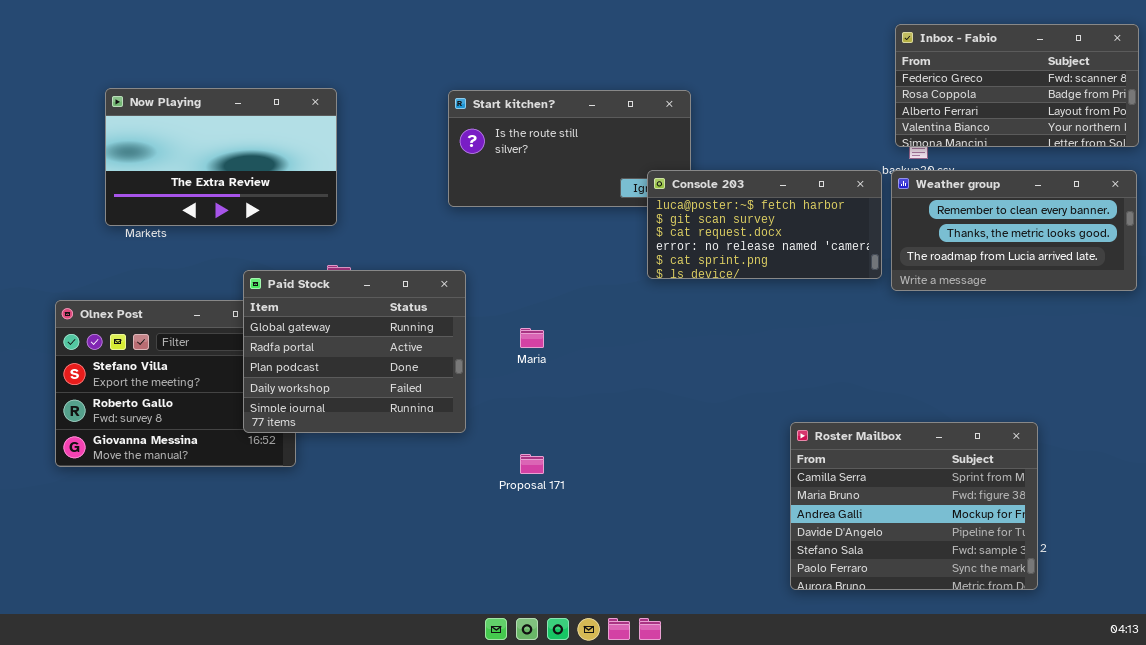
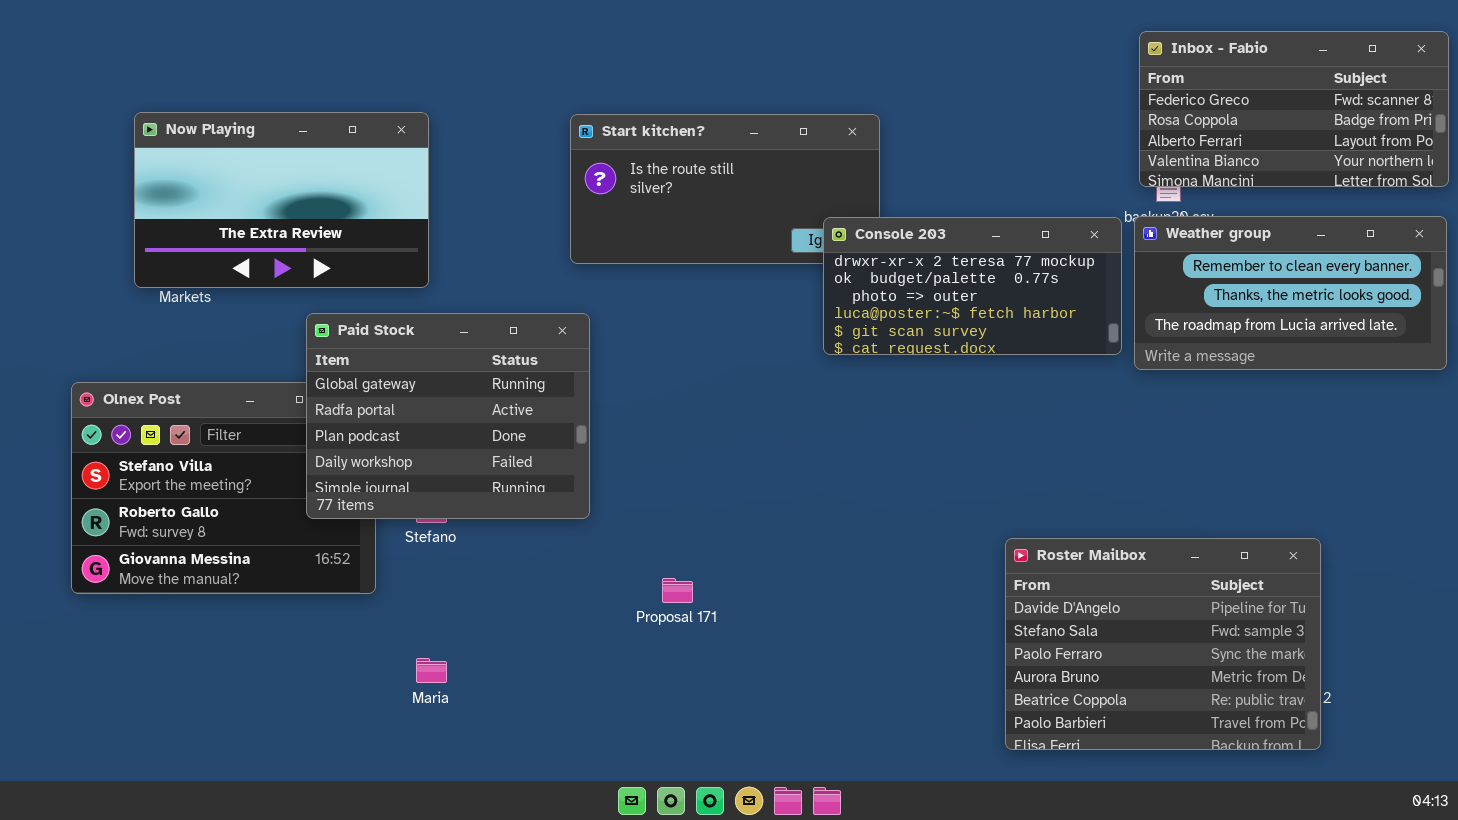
Console 203: [647,170,882,279] -> [823,217,1122,355], scrolled up 3 rows
Paid Stock: [243,270,466,433] -> [306,313,590,519], moved
Maria: [520,328,544,348] -> [416,658,447,683], moved
Roster Mailbox: [790,422,1038,590] -> [1005,538,1321,750], scrolled down 3 rows

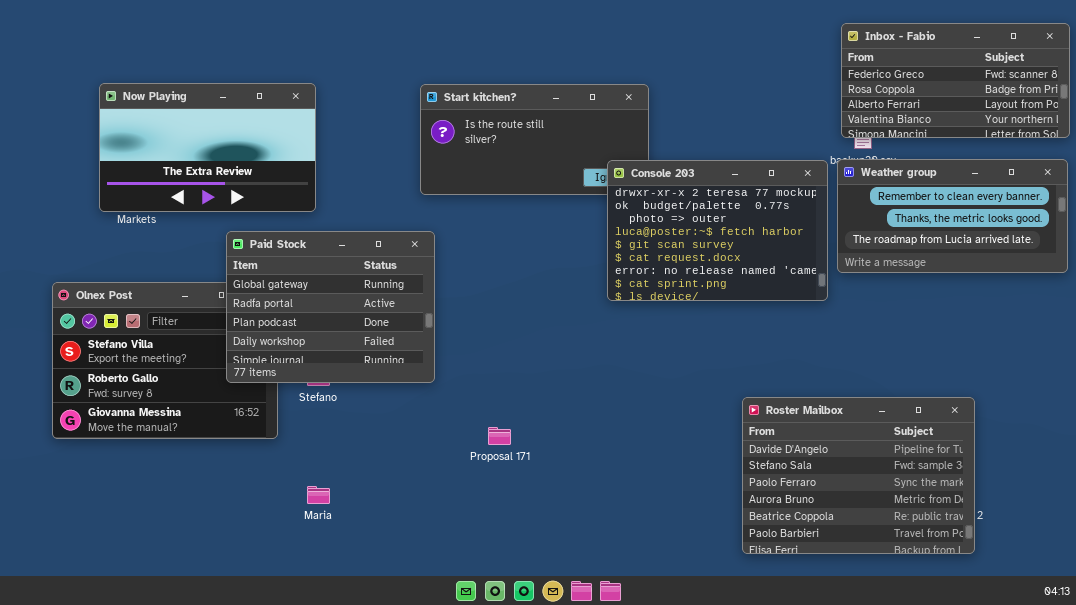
Console 203: [823,217,1122,355] -> [607,160,828,301], resized

